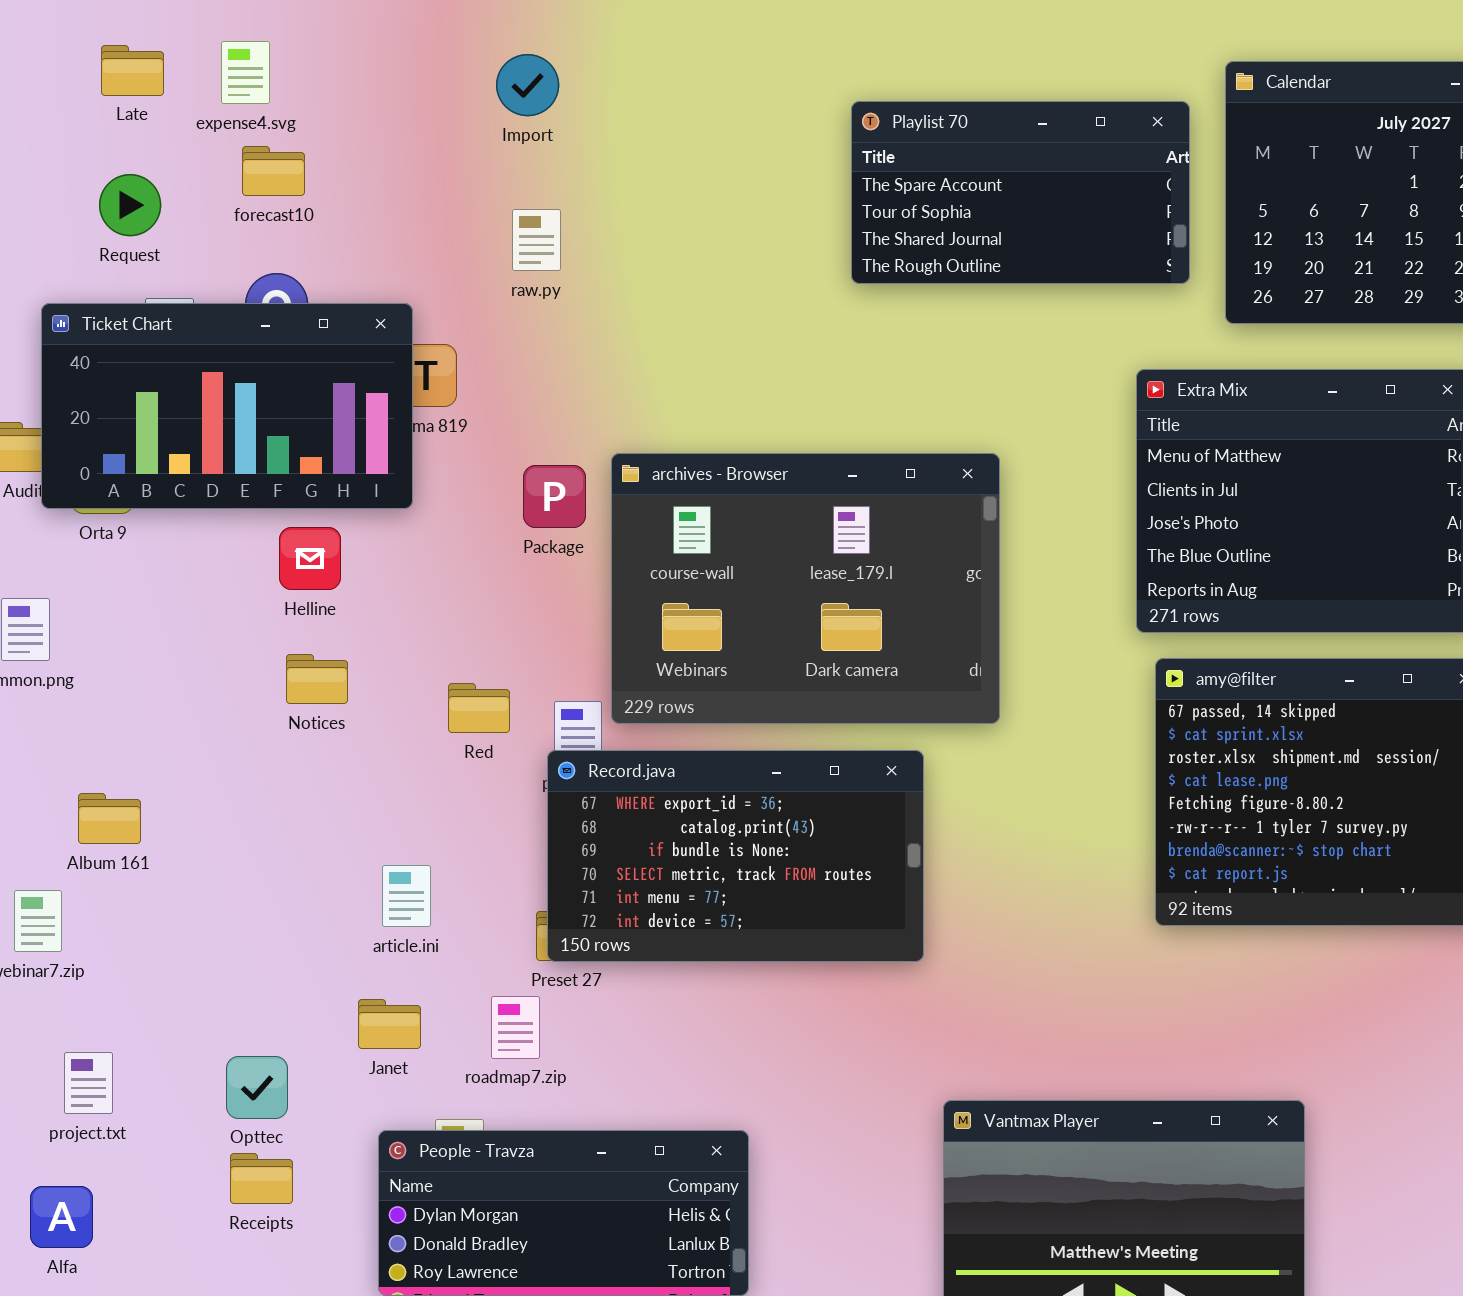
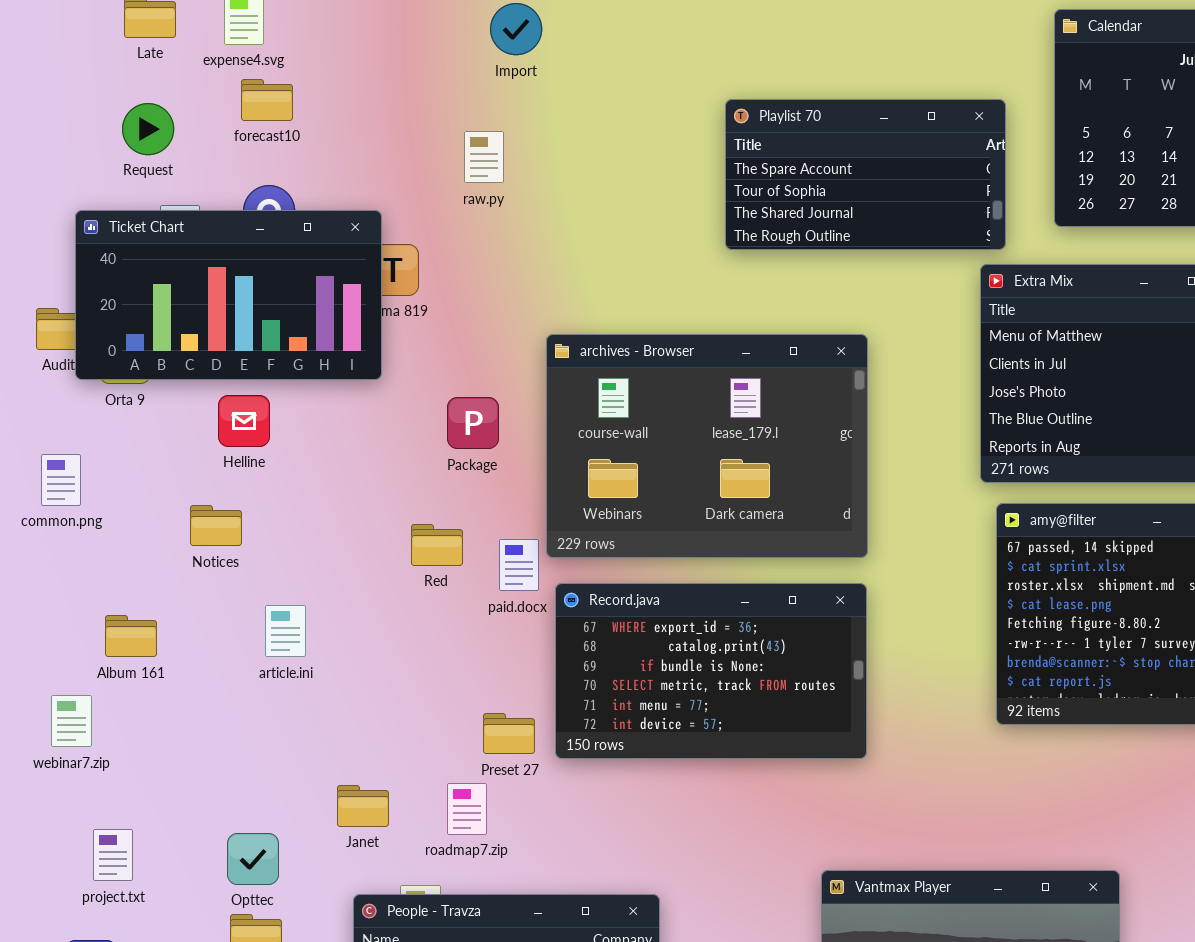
Import: [496,54,559,116] -> [490,3,542,55], moved
Playlist 70: [851,101,1190,284] -> [725,99,1006,250], moved
Package: [523,465,586,528] -> [447,397,499,449], moved
Helline: [279,527,341,590] -> [218,395,270,447], moved
Notices: [286,654,348,704] -> [190,505,242,546], moved
Record.java: [547,750,924,962] -> [555,583,867,759], moved
article.ini: [382,865,431,927] -> [265,605,306,657], moved

